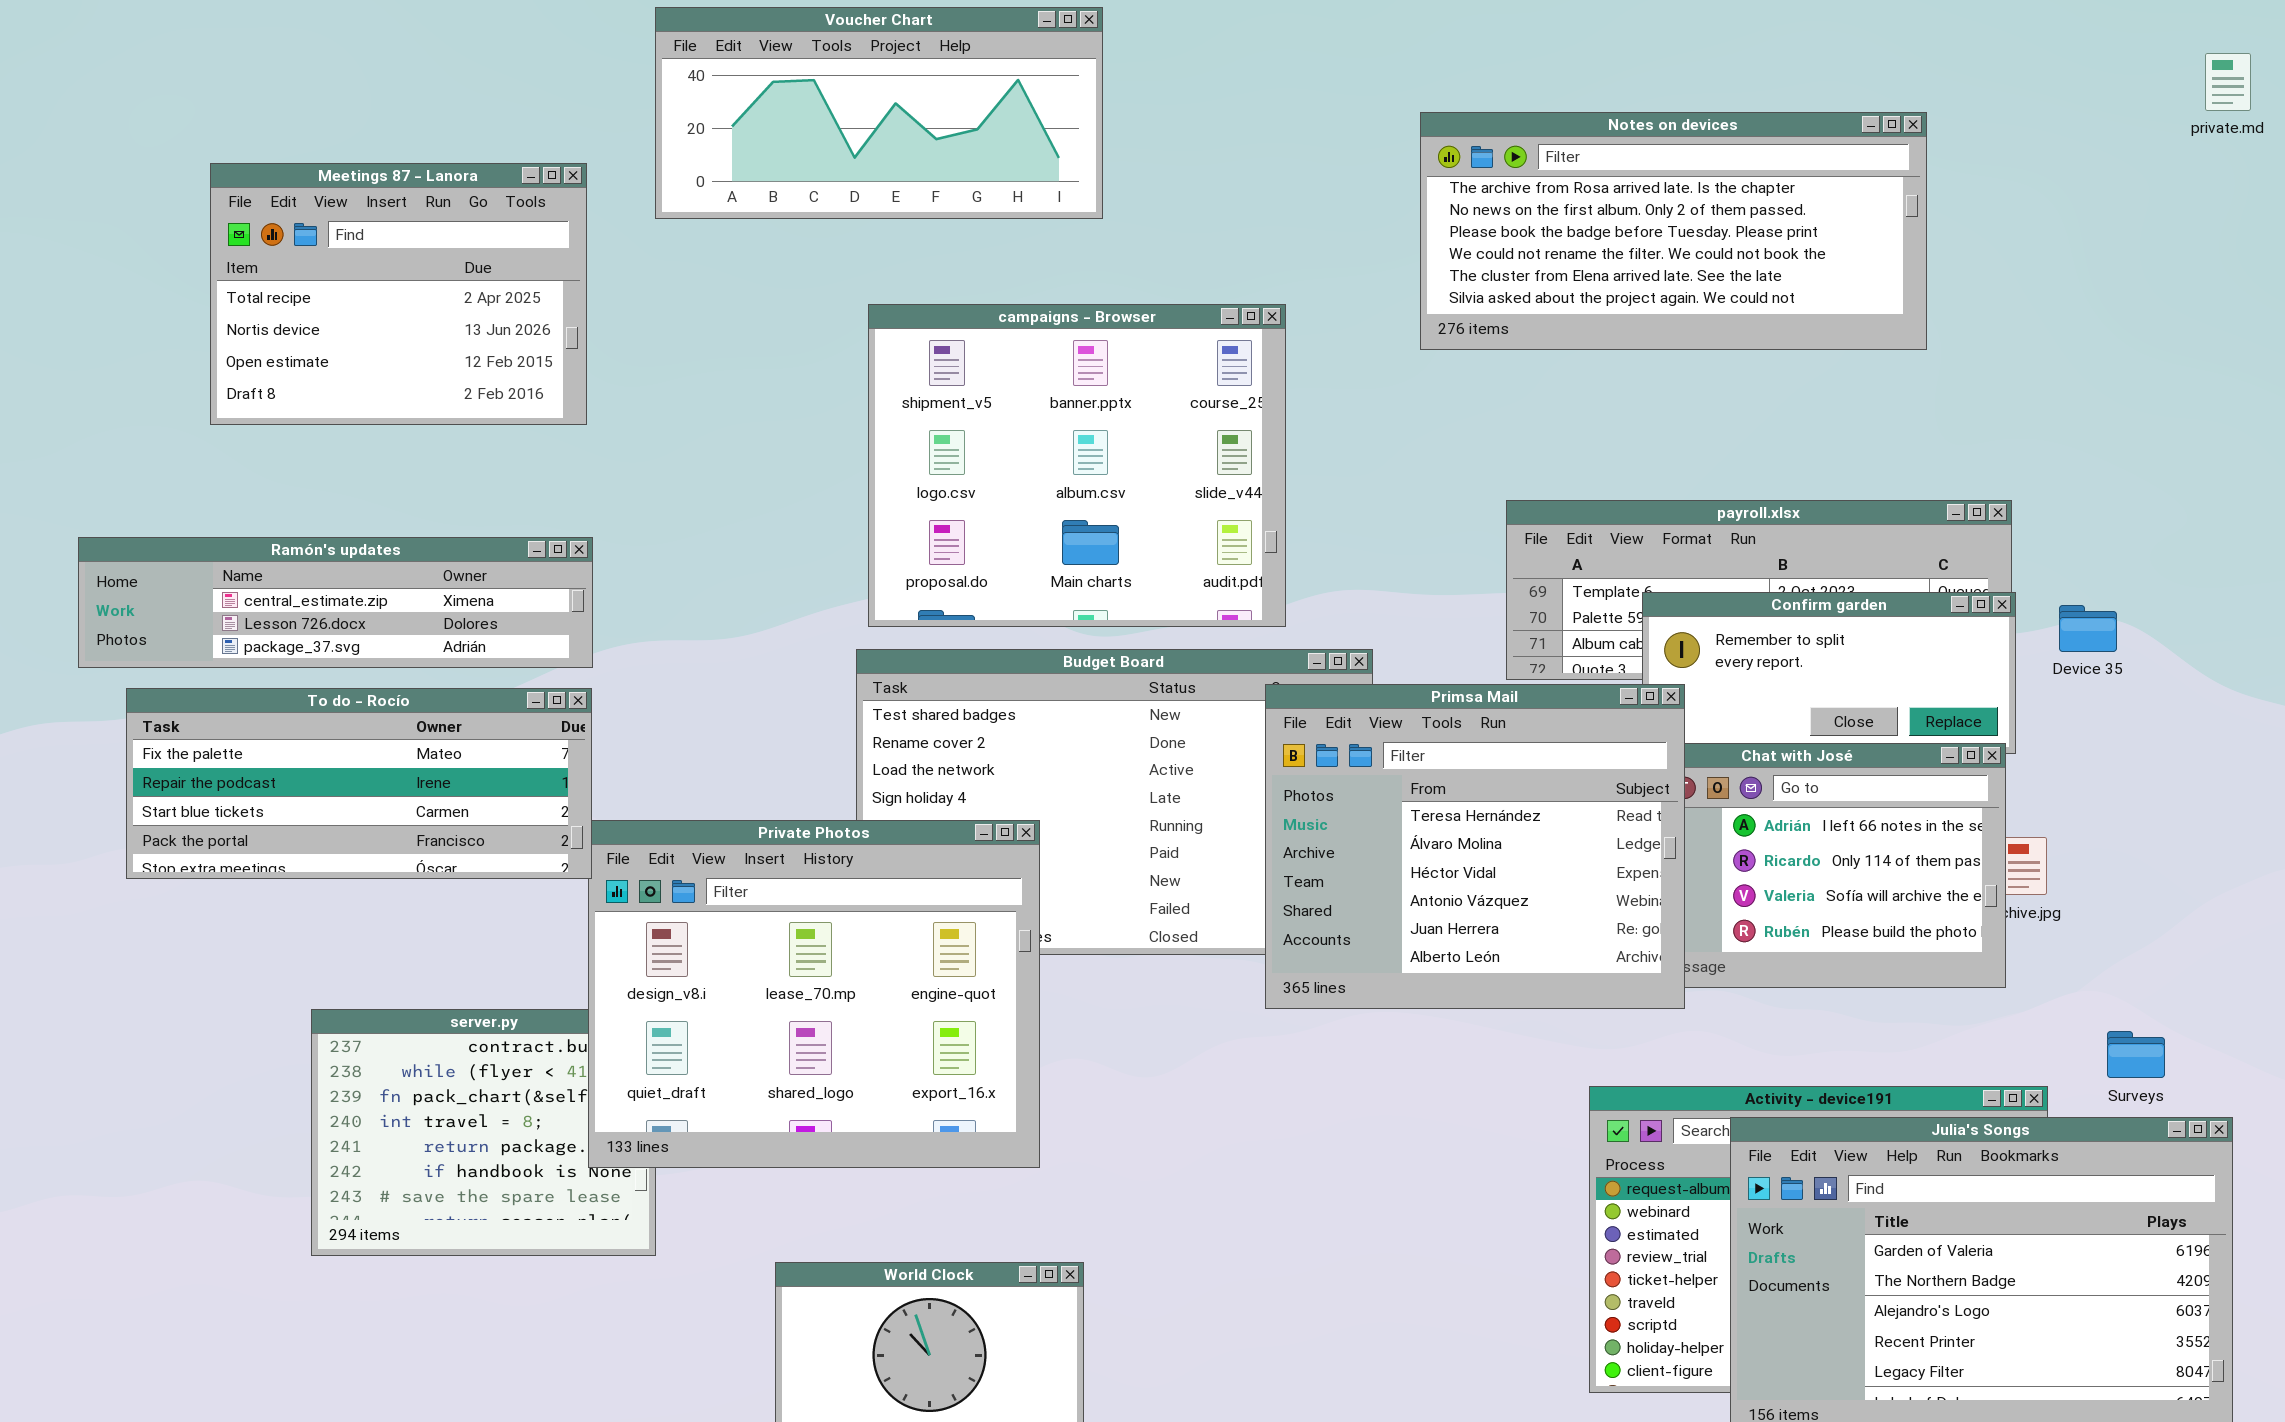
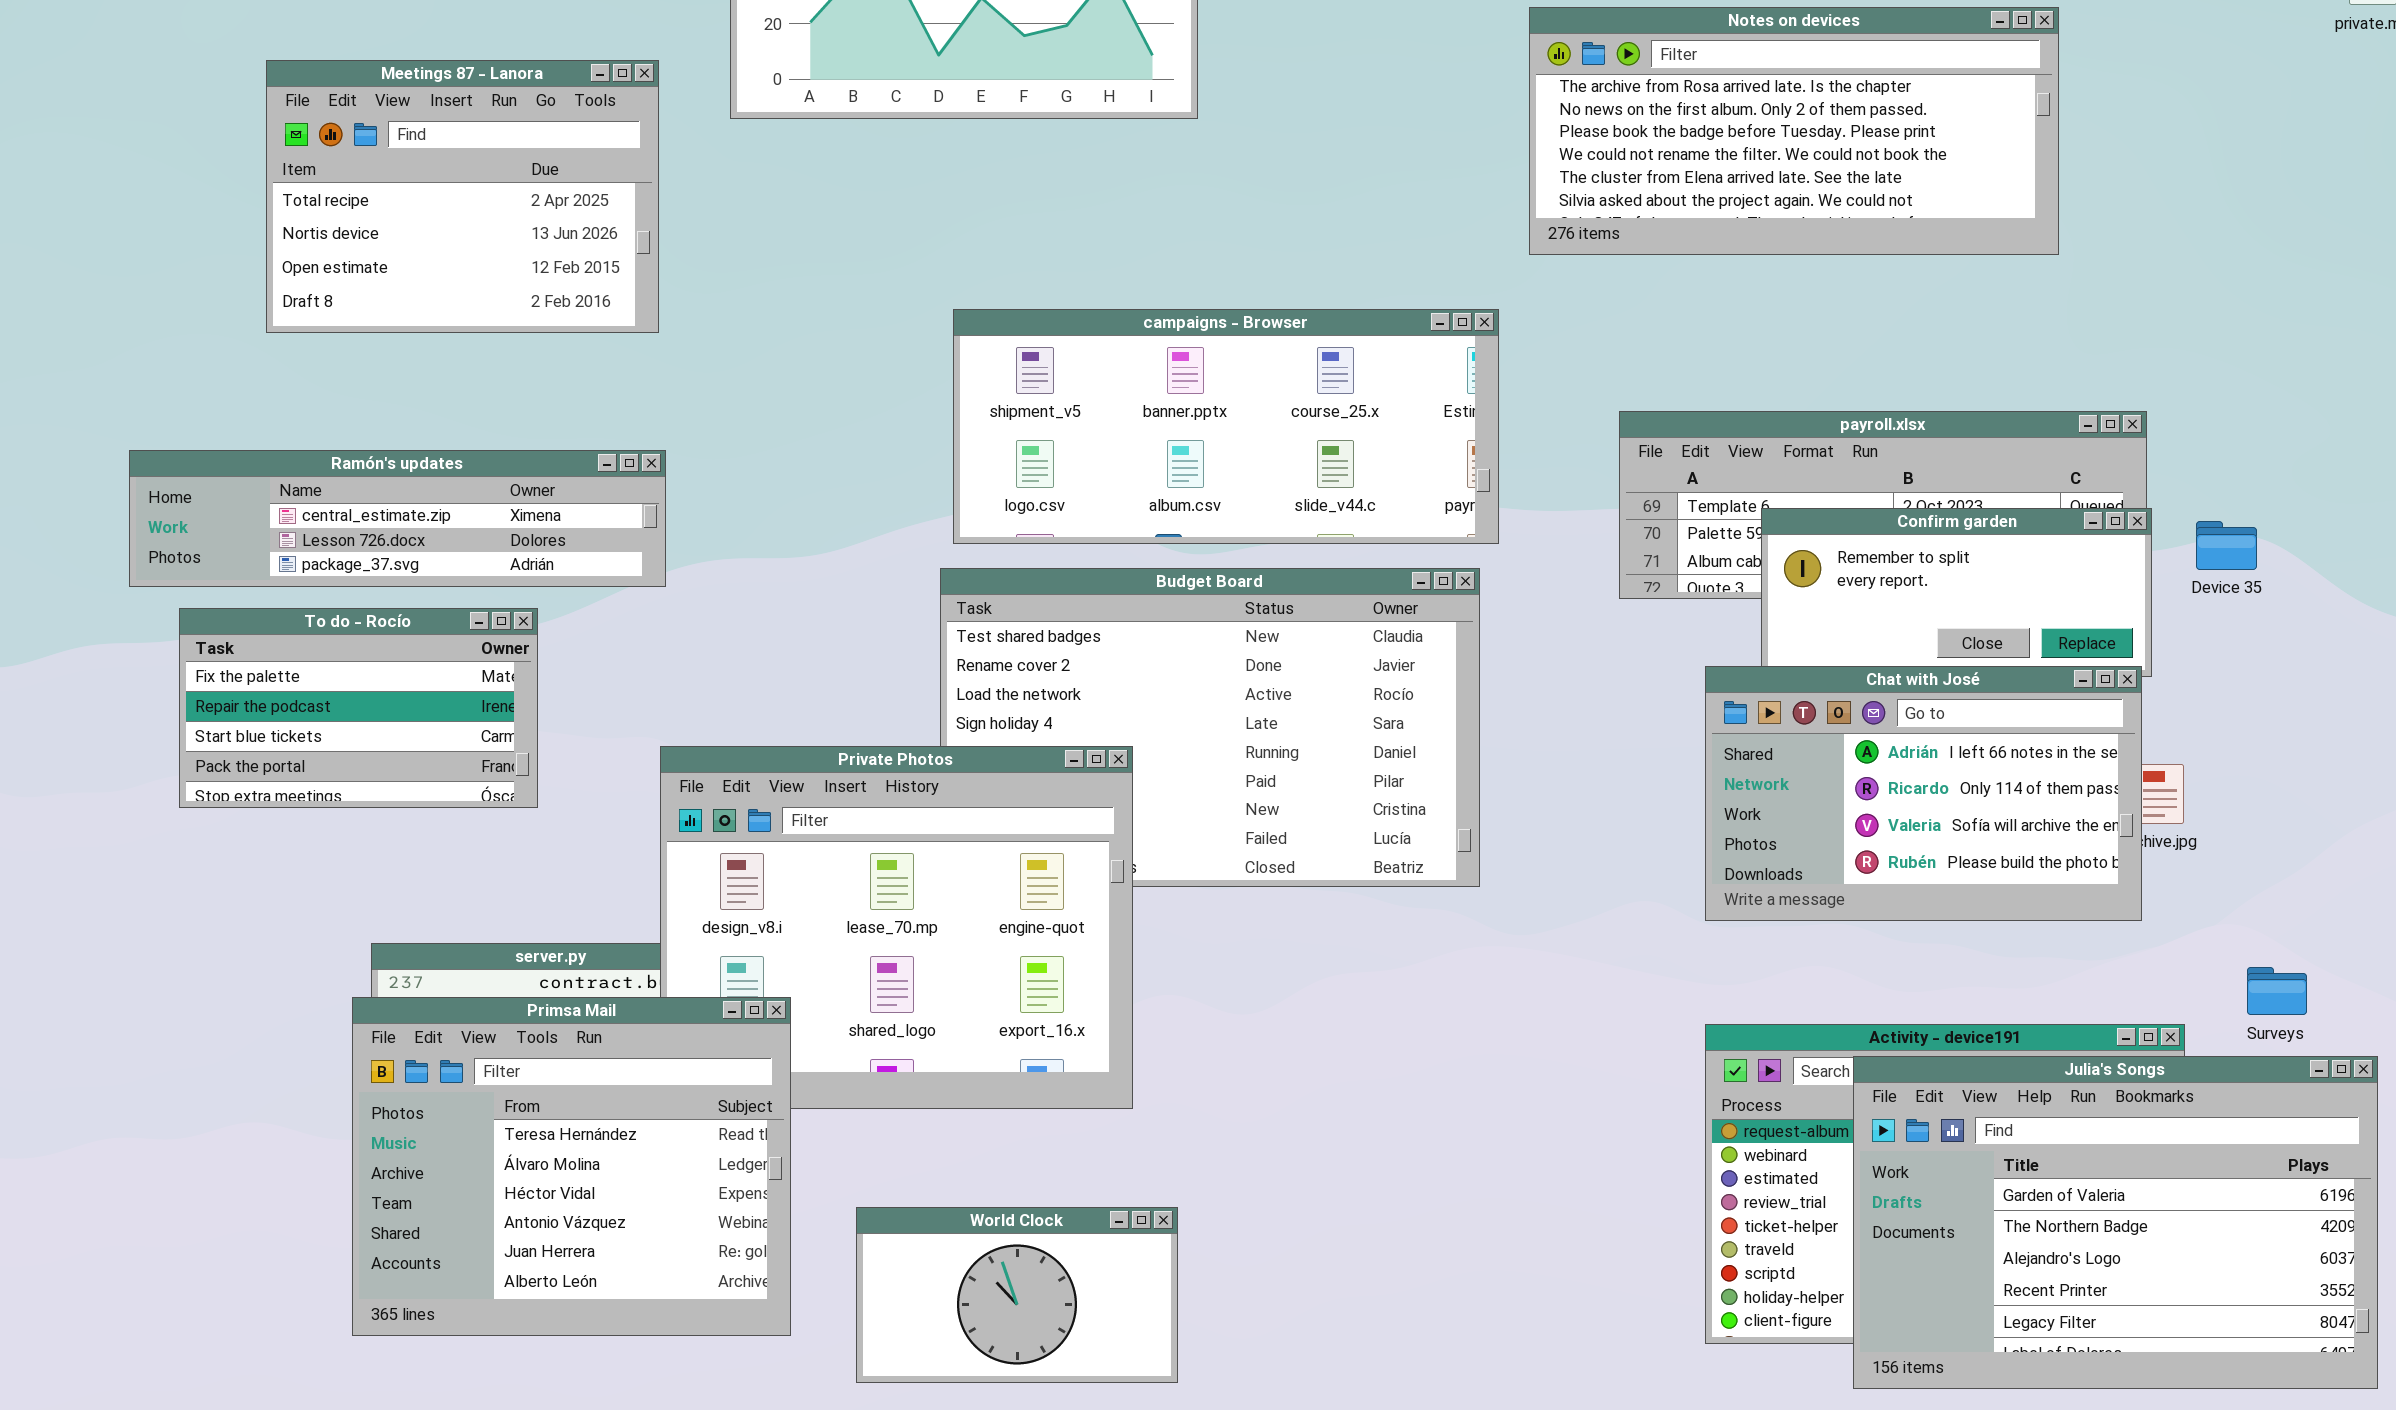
campaigns - Browser: [868,304,1286,627] -> [953,309,1499,544], resized
Primsa Mail: [1265,684,1685,1009] -> [352,997,791,1336], moved
To do - Rocío: [126,688,592,879] -> [179,608,538,808], resized

